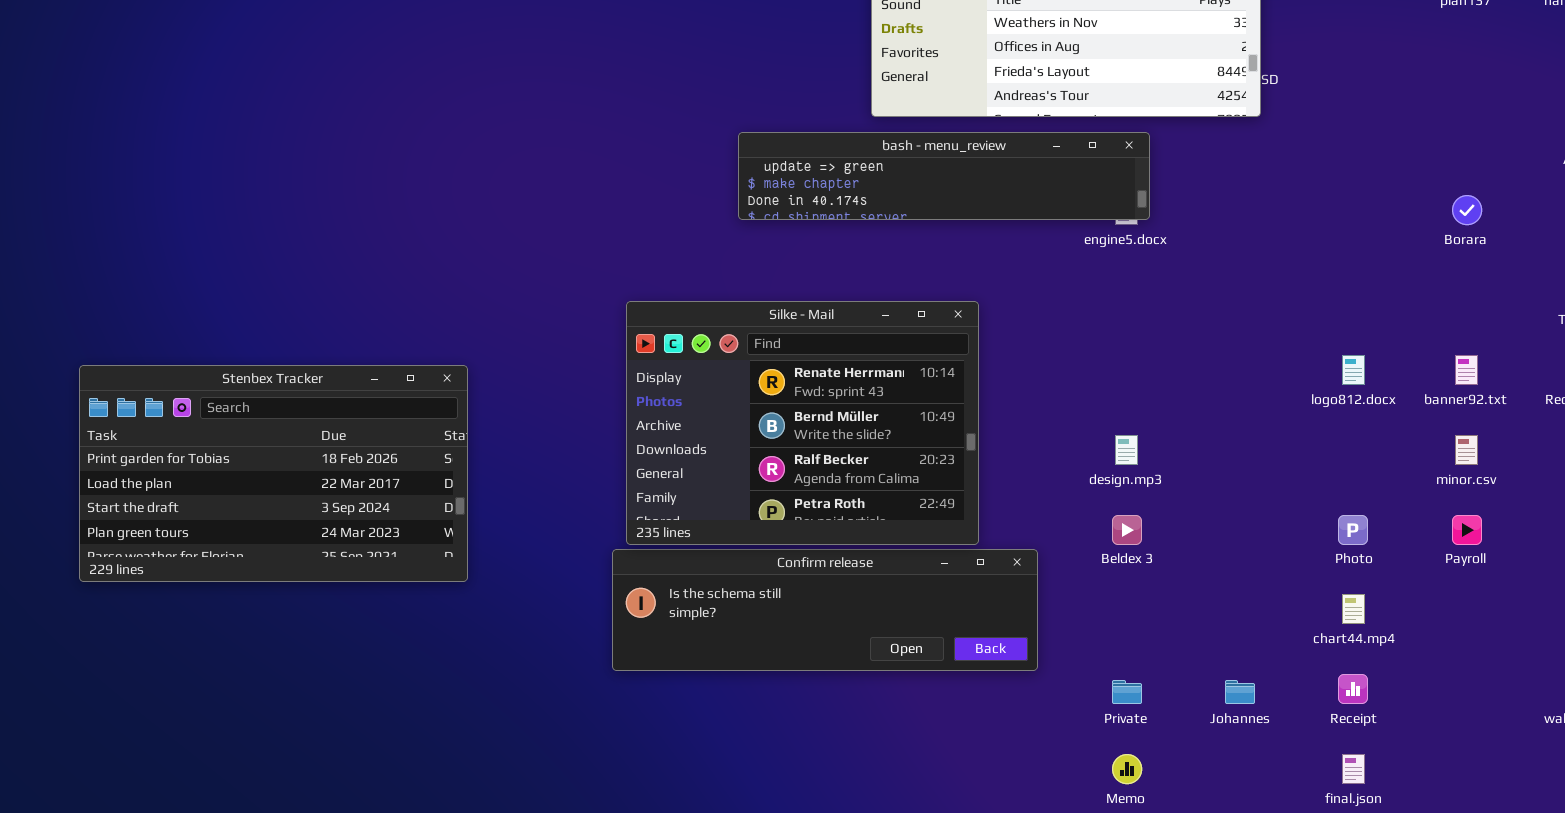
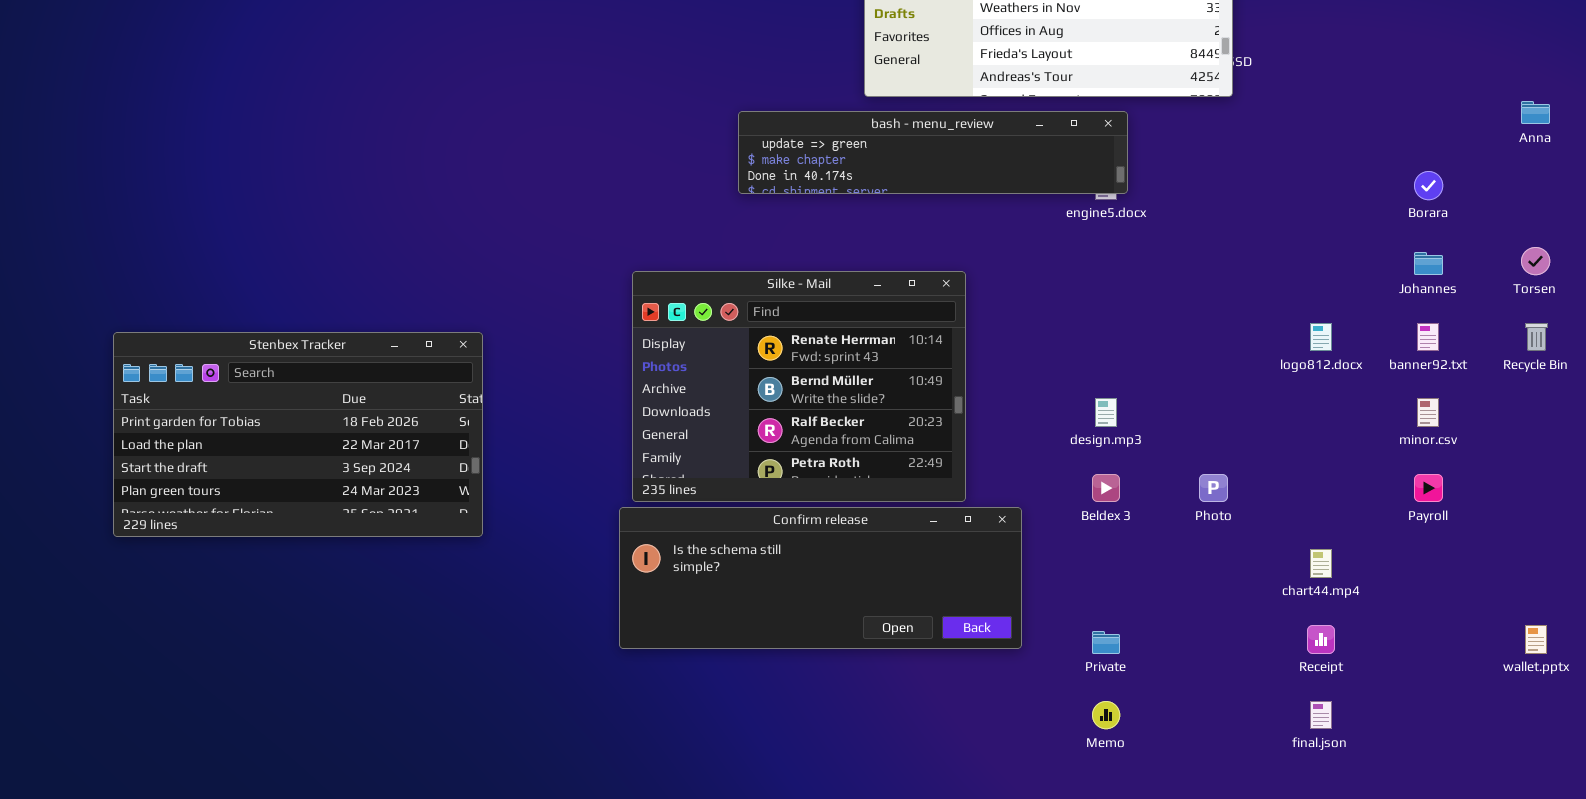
Photo: [1338,515,1368,545] -> [1199,474,1228,502], moved
Confirm release: [612,549,1038,671] -> [619,507,1022,649], resized
Johannes: [1225,680,1255,704] -> [1414,252,1443,275], moved

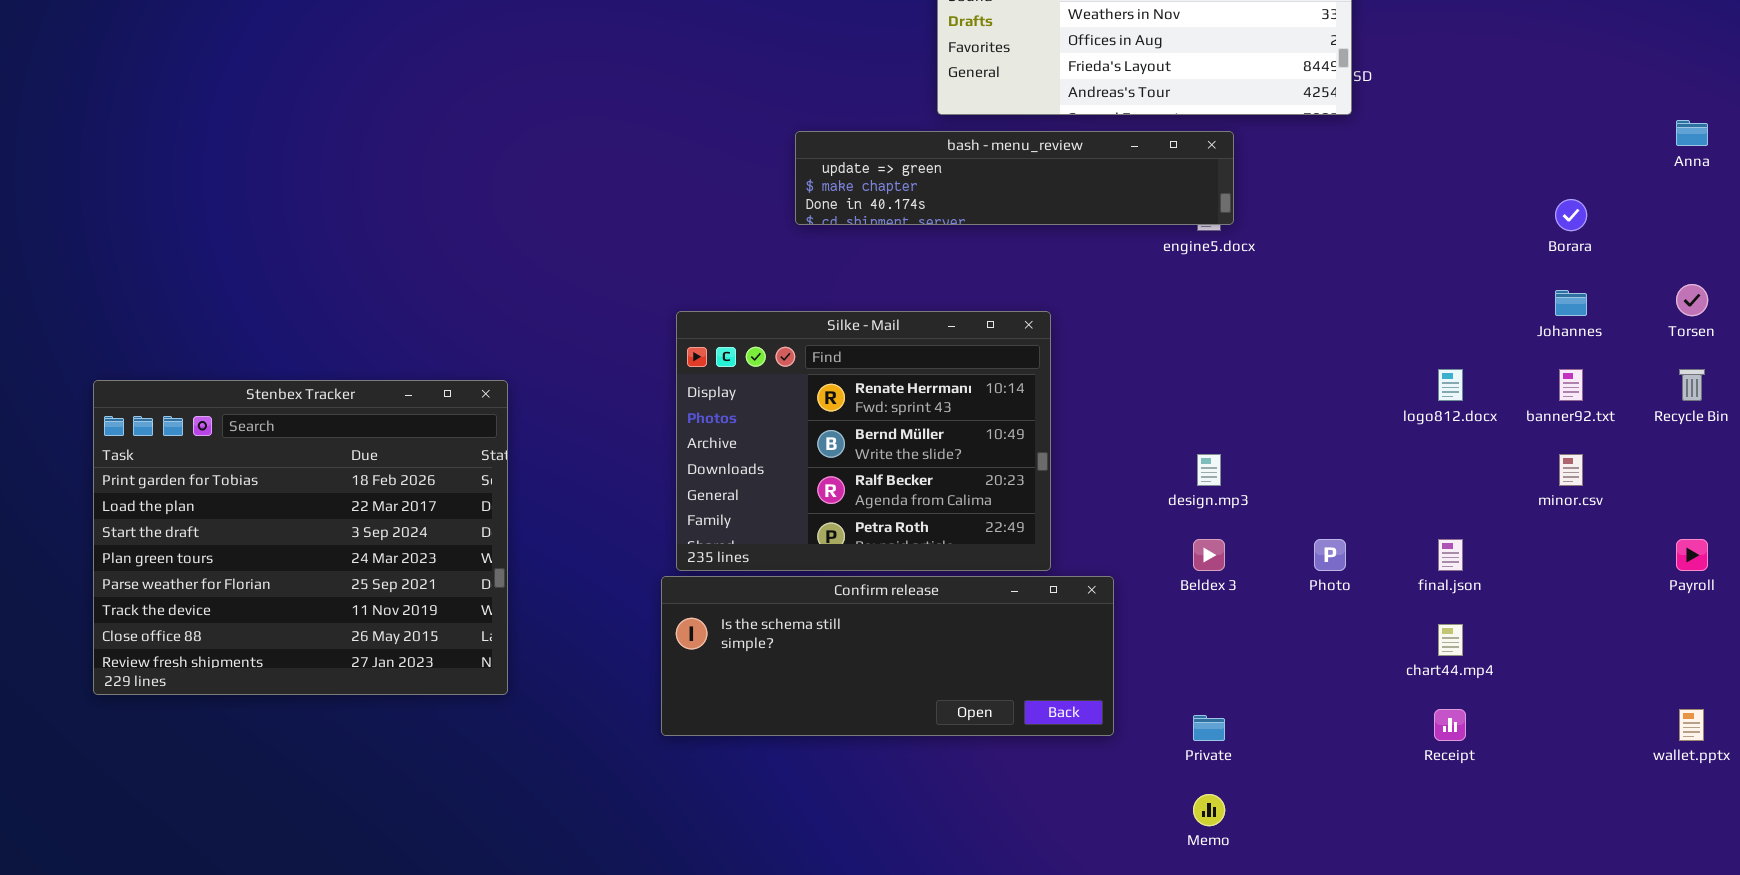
Stenbex Tracker: [113,332,483,537] -> [93,380,508,695], resized
Payroll: [1414,474,1443,502] -> [1676,539,1708,571], moved
final.json: [1310,701,1332,729] -> [1438,539,1463,571], moved

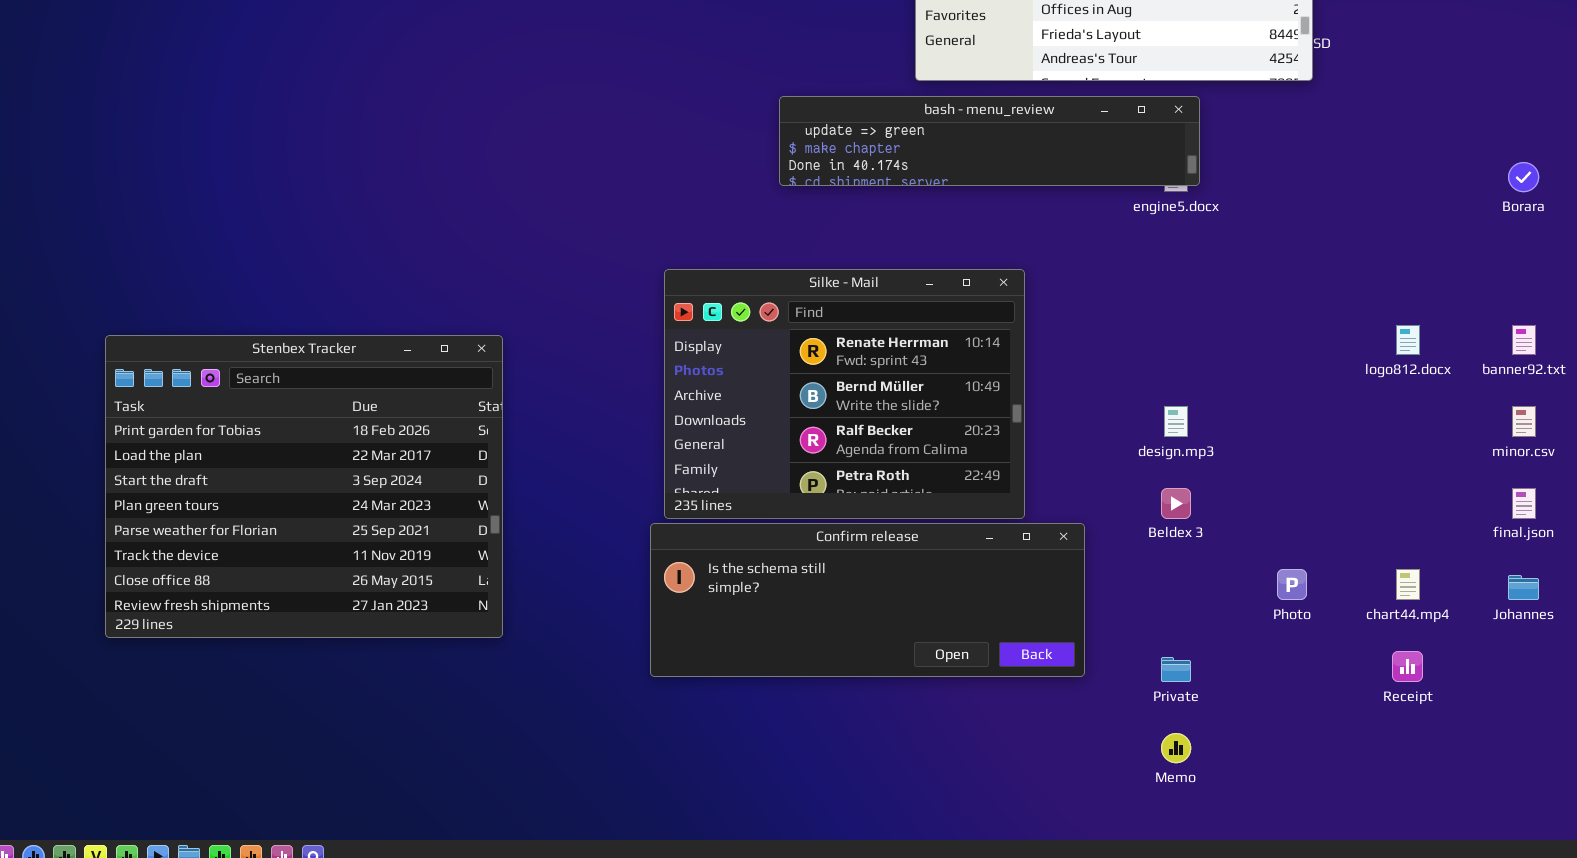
Johannes: [1555,290,1587,316] -> [1508,575,1539,600], moved
Photo: [1314,539,1346,571] -> [1277,569,1307,600], moved
final.json: [1438,539,1463,571] -> [1512,488,1536,519], moved

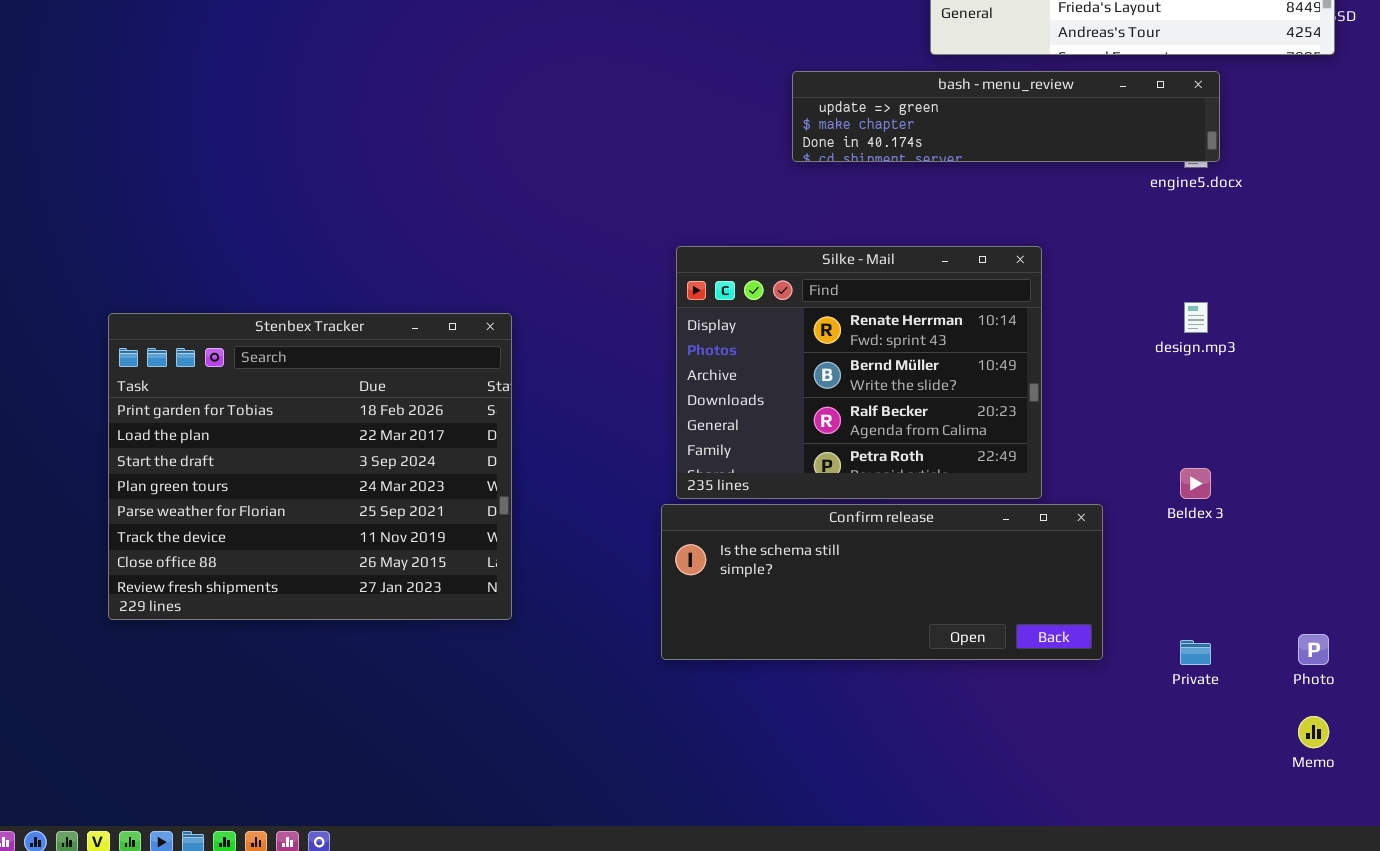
design.mp3: [1164,406,1188,437] -> [1184,302,1208,333], moved
Photo: [1277,569,1307,600] -> [1298,634,1329,665], moved
Memo: [1161,733,1191,763] -> [1298,716,1329,748], moved

